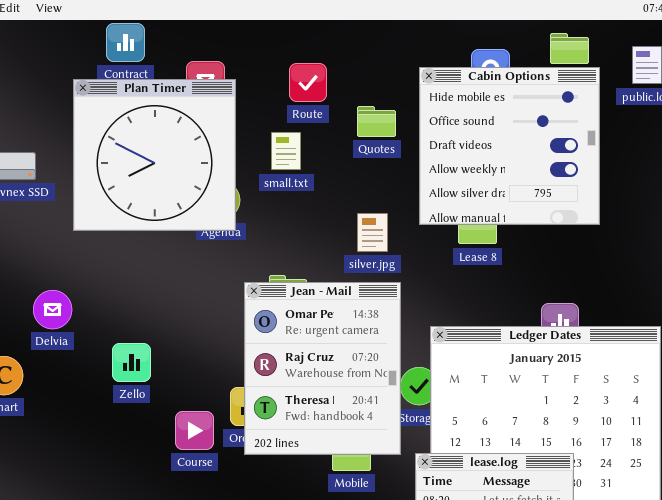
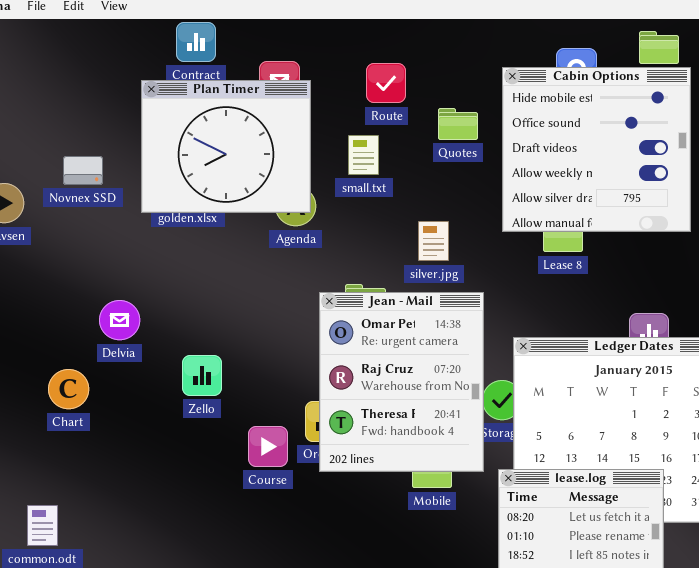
Plan Timer: [73,79,236,231] -> [141,80,311,213], resized
silver.jpg: [357,213,388,252] -> [418,221,449,261], moved

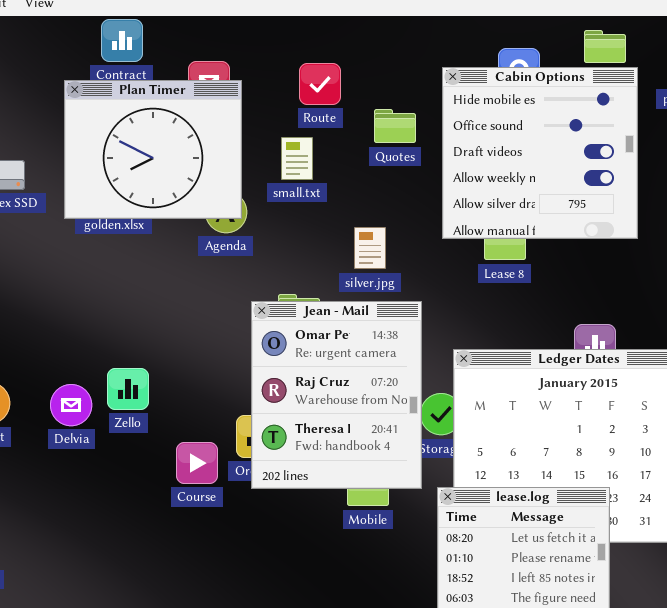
Delvia: [99,300,140,340] -> [50,384,92,426], moved

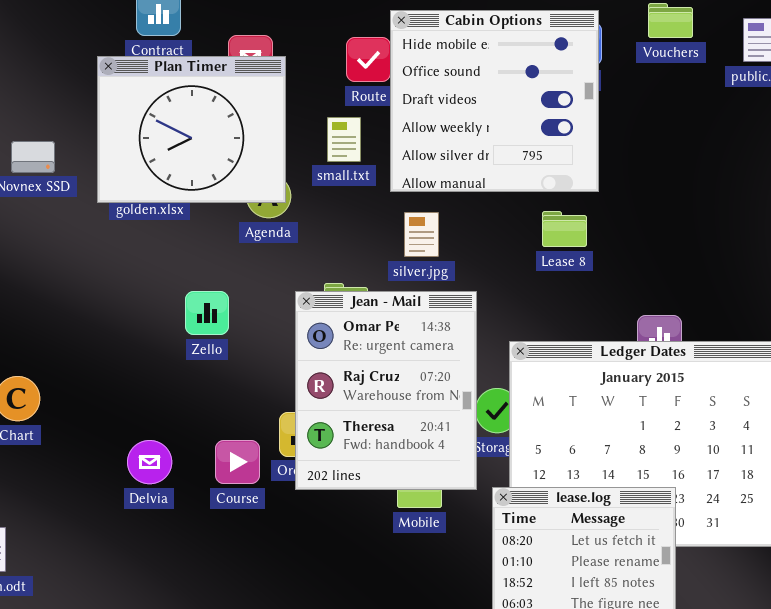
Cabin Options: [442,67,638,239] -> [390,10,599,192], moved
Zello: [107,368,149,410] -> [185,291,229,335], moved
Delvia: [50,384,92,426] -> [127,440,172,484], moved

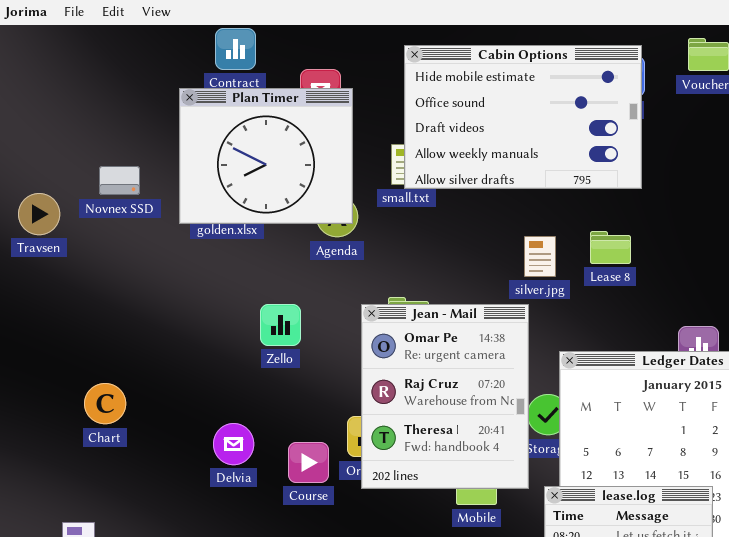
Cabin Options: [390,10,599,192] -> [404,45,642,189], resized
silver.jpg: [404,212,439,257] -> [524,236,556,277], moved
Delvia: [127,440,172,484] -> [213,423,254,465], moved

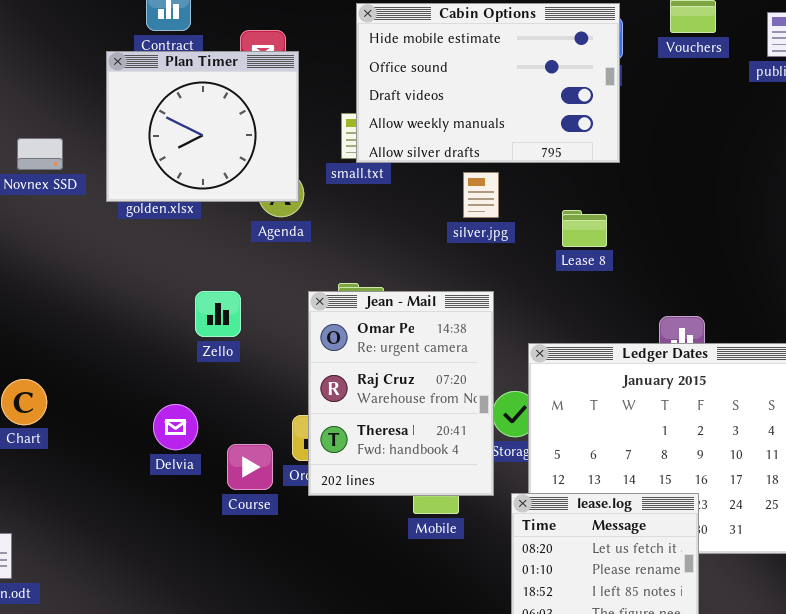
silver.jpg: [524,236,556,277] -> [463,172,499,218], moved
Delvia: [213,423,254,465] -> [153,404,198,450], moved

